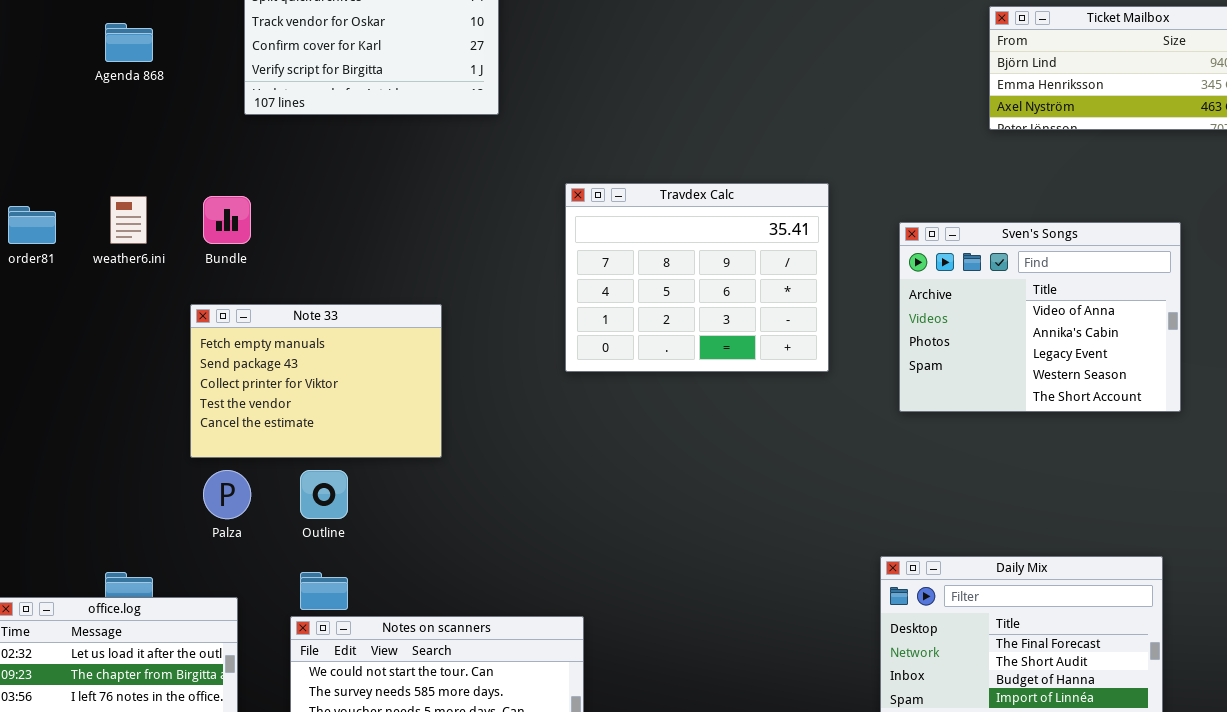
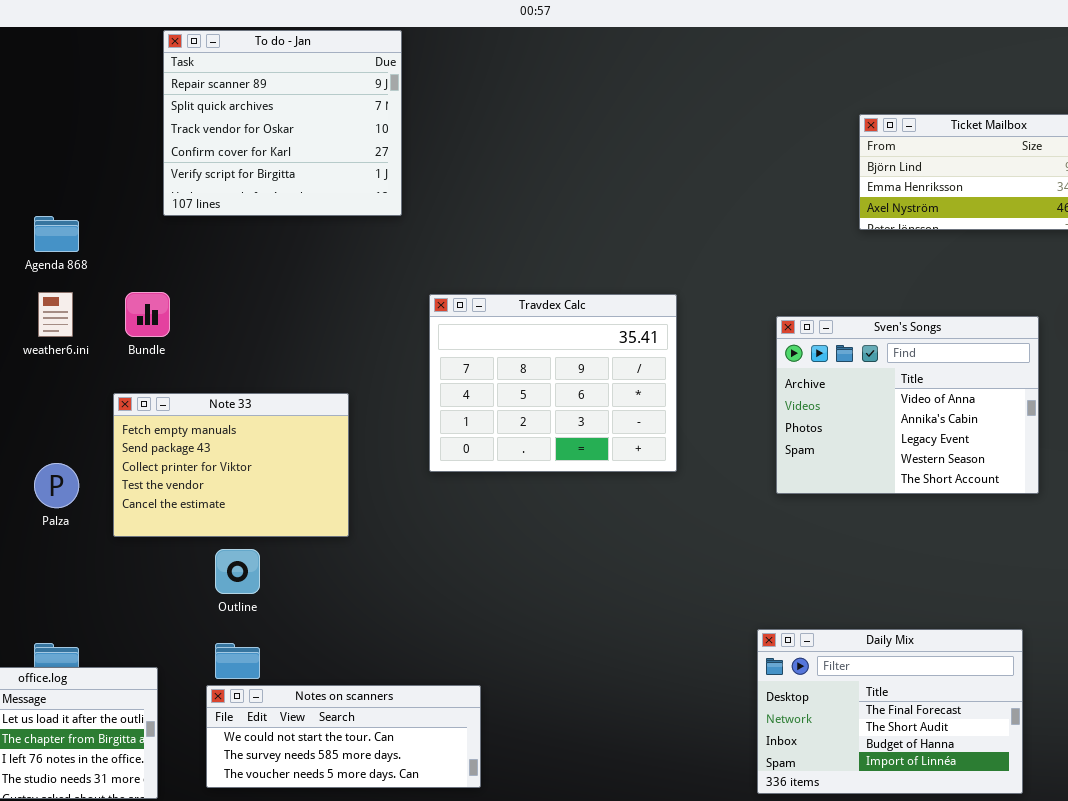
Agenda 868: [105,23,153,62] -> [34,216,79,252], moved
Travdex Calc: [565,183,829,372] -> [429,294,677,472], moved
Palza: [203,470,251,519] -> [34,463,79,508], moved

